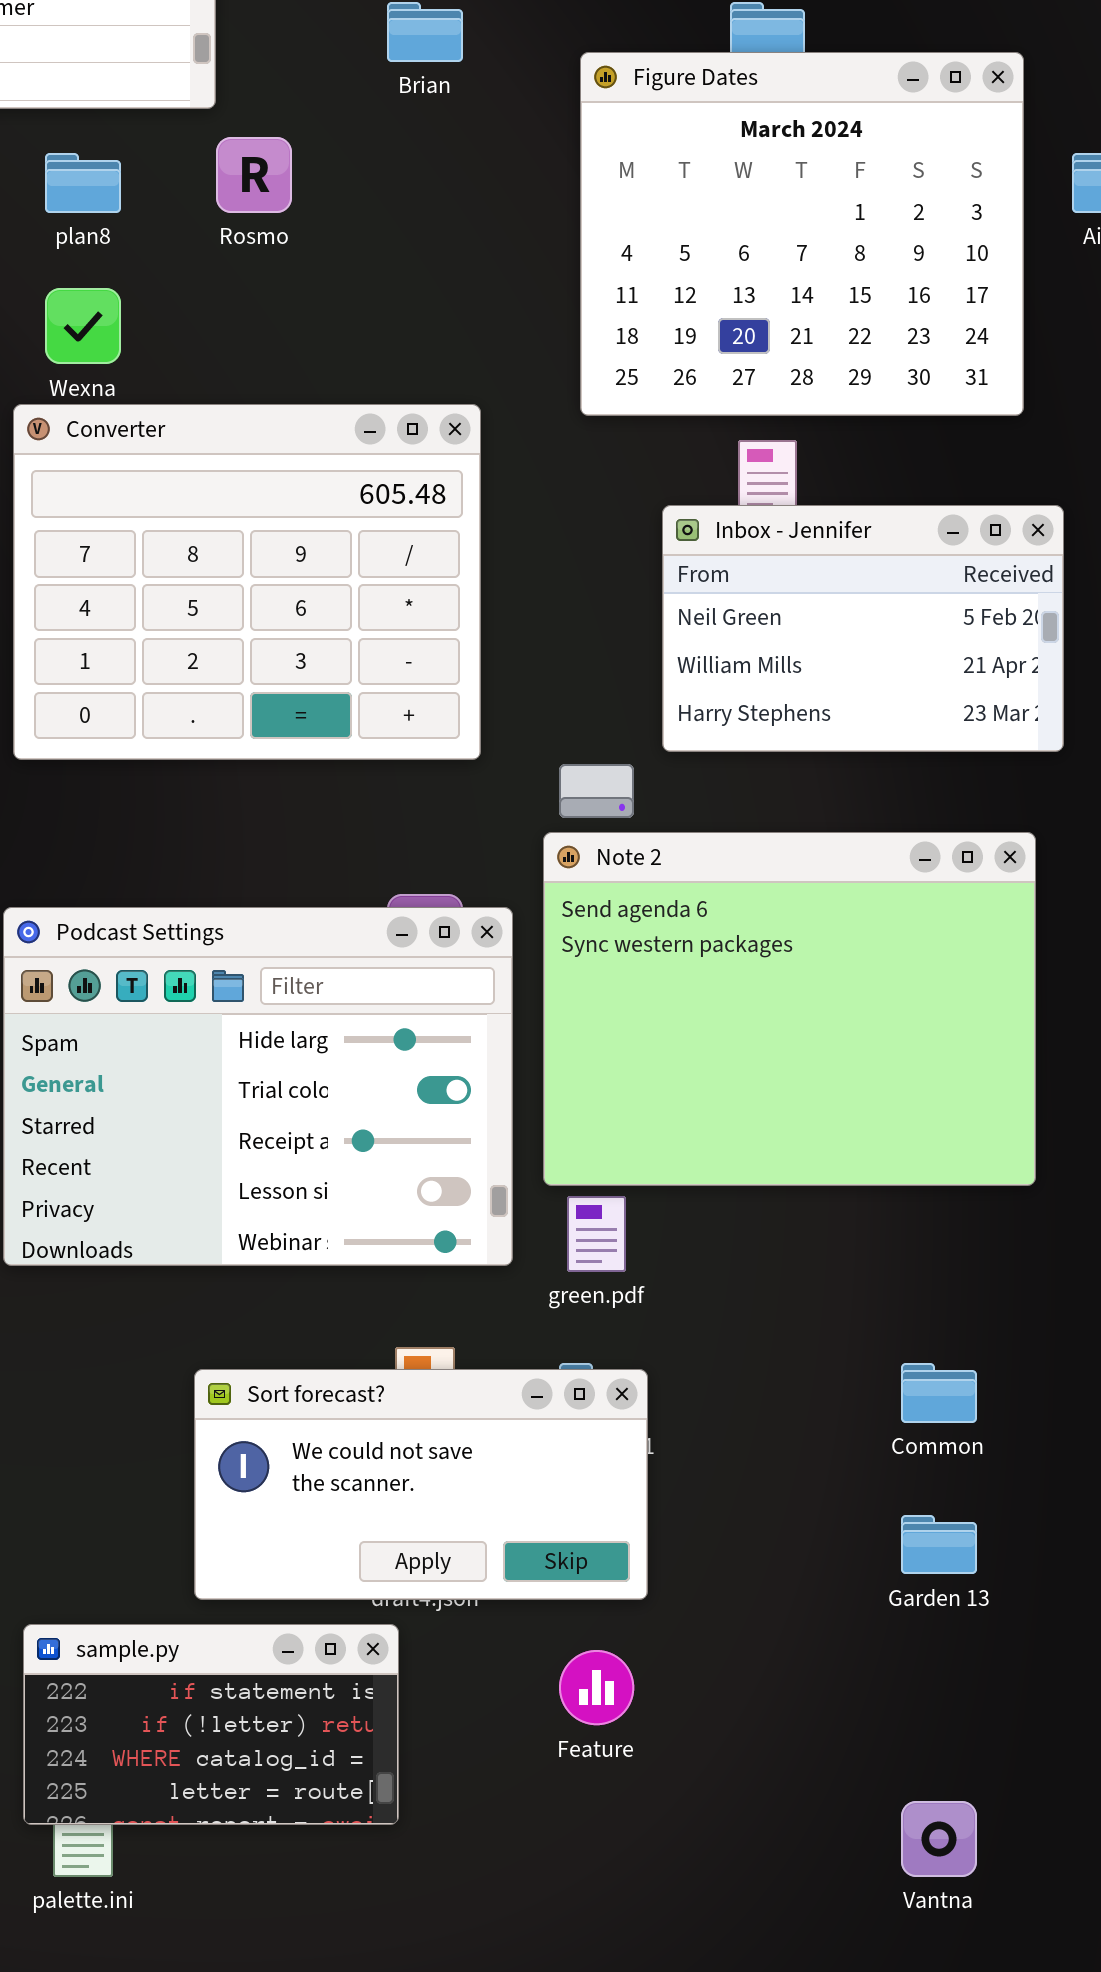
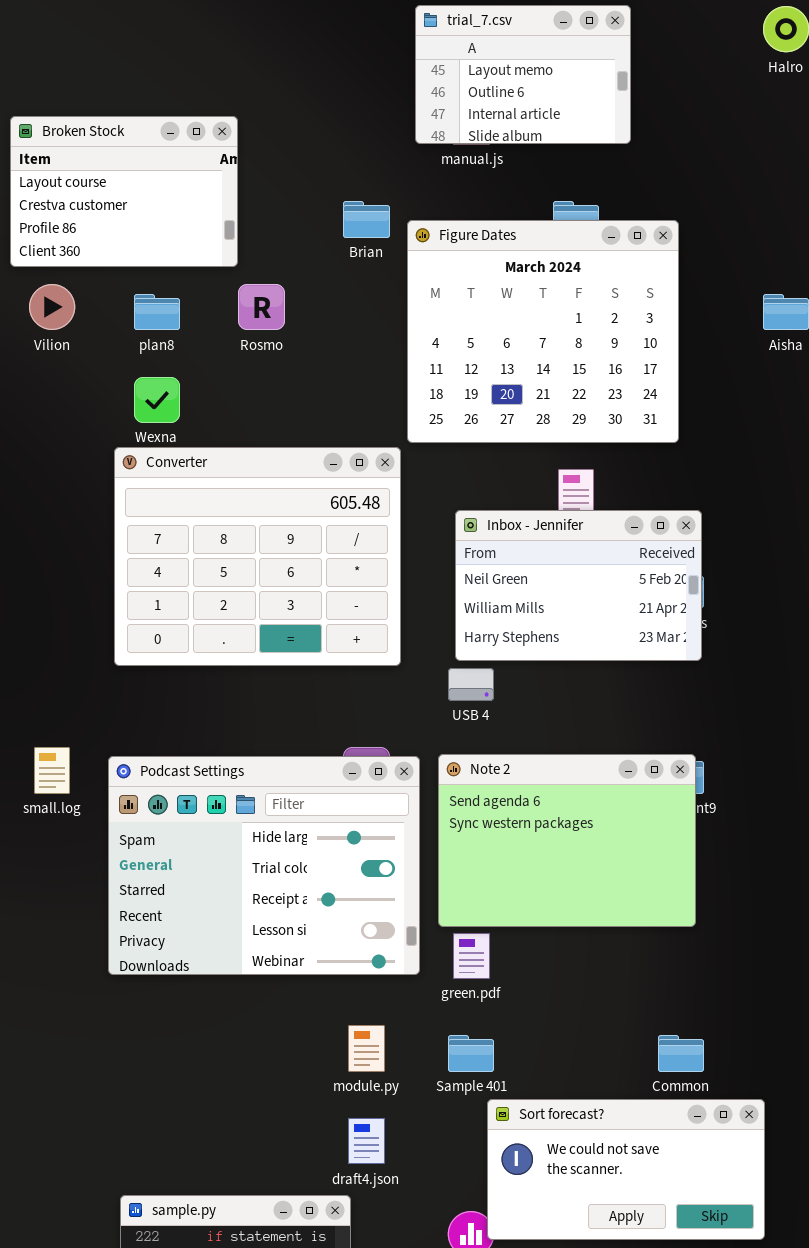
Figure Dates: [580,52,1024,416] -> [407,220,679,443], moved
Inbox - Jennifer: [662,505,1064,752] -> [455,510,702,661], moved
Note 2: [543,832,1036,1186] -> [438,754,696,927], resized
Sort forecast?: [194,1369,648,1600] -> [487,1099,765,1240], moved

